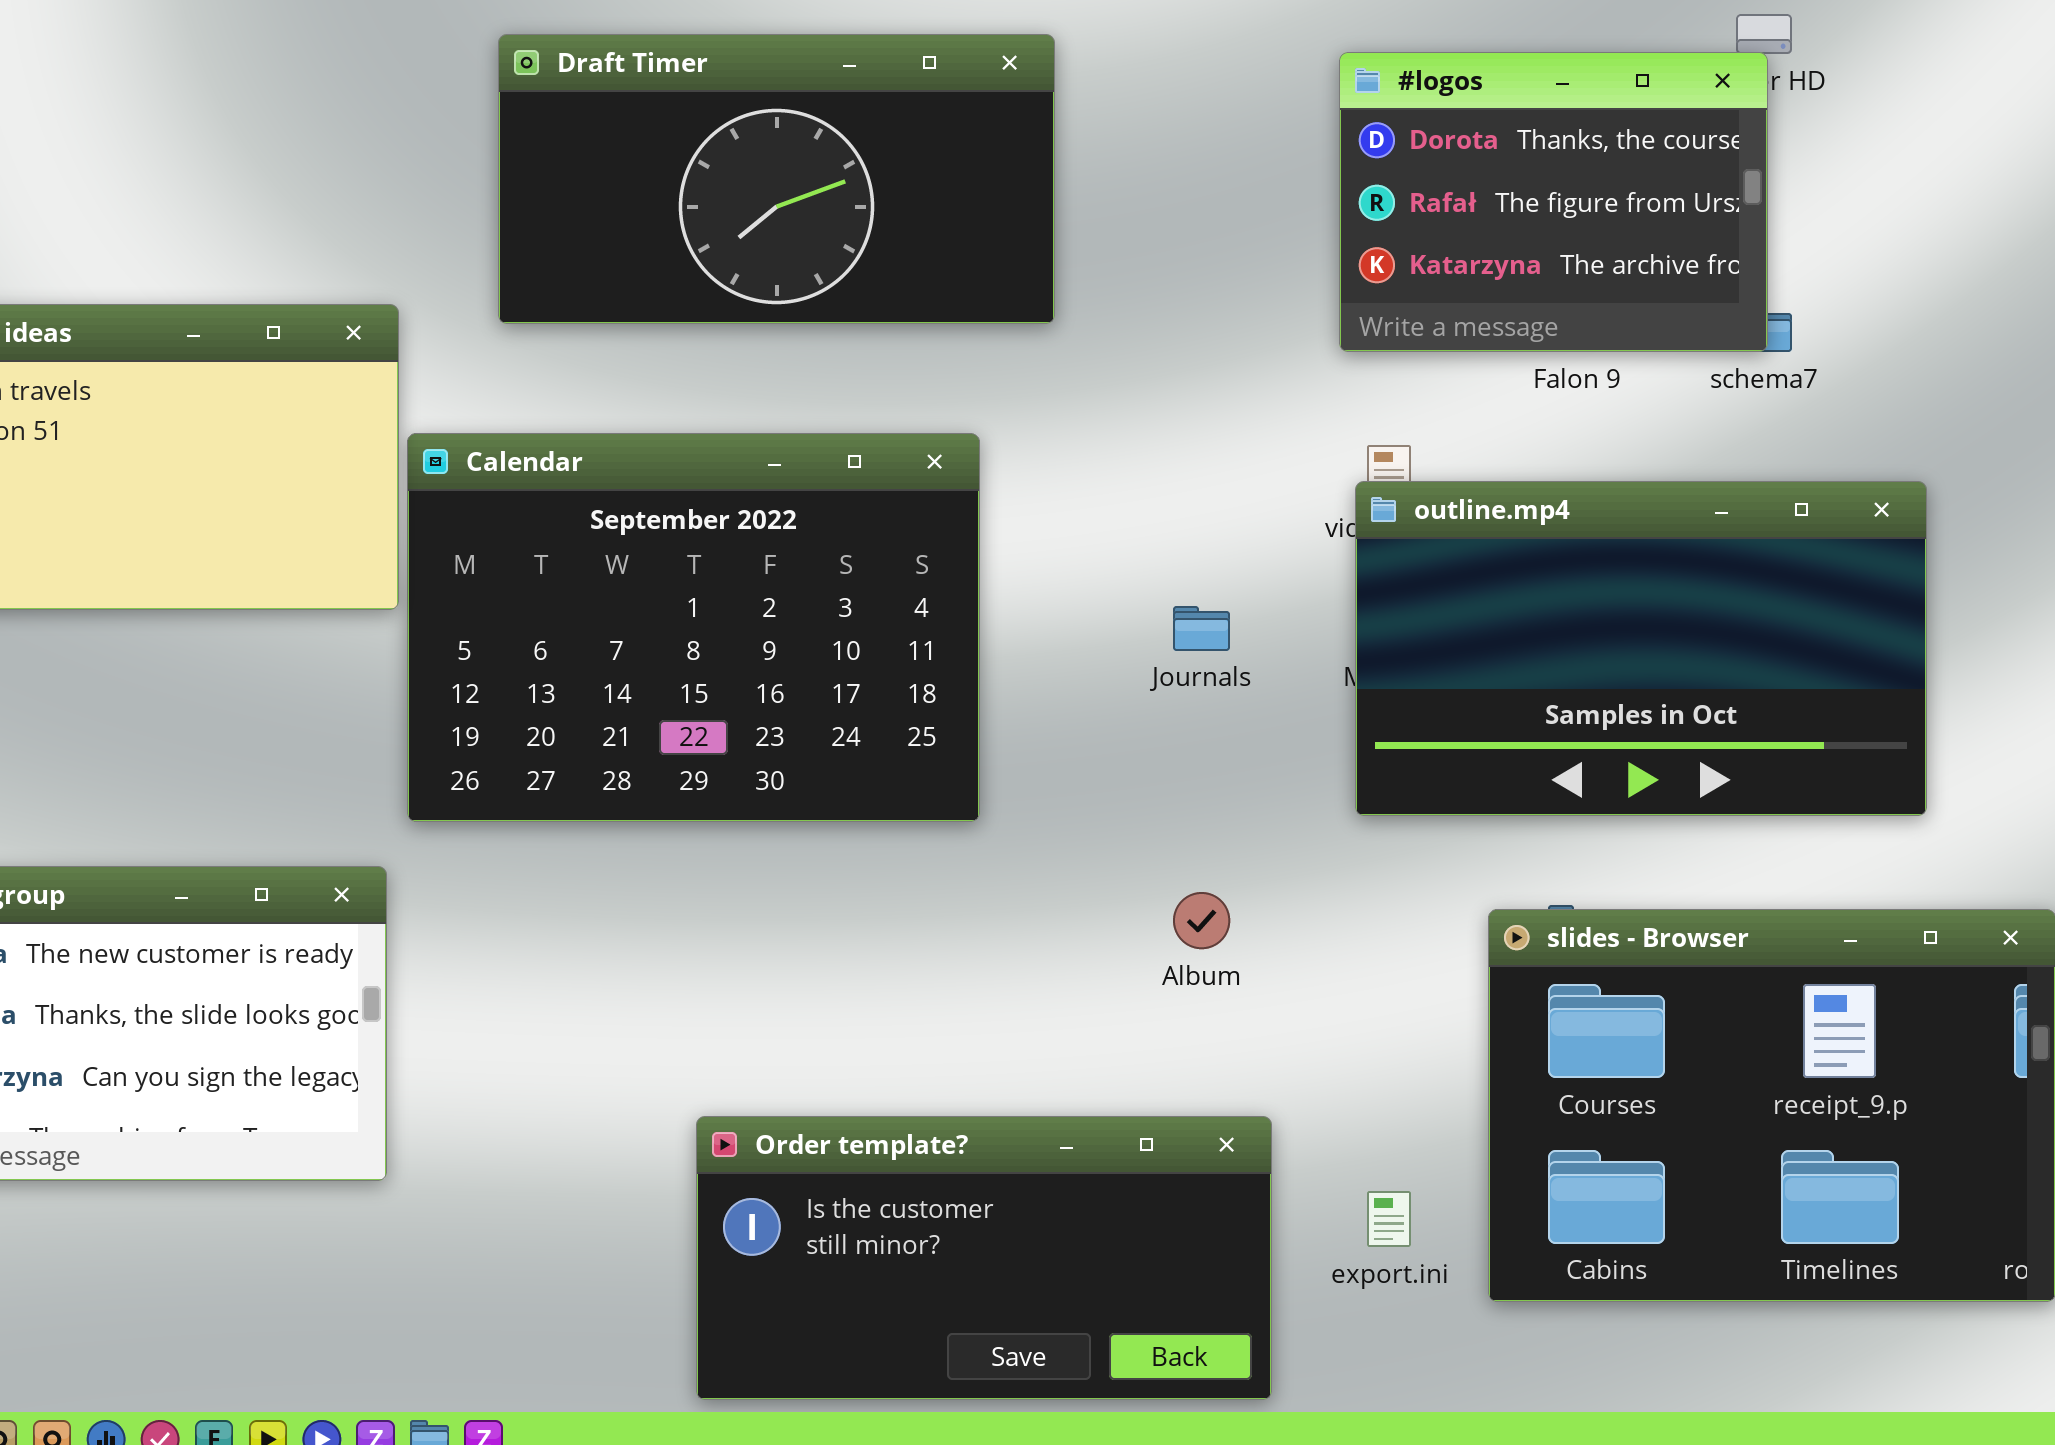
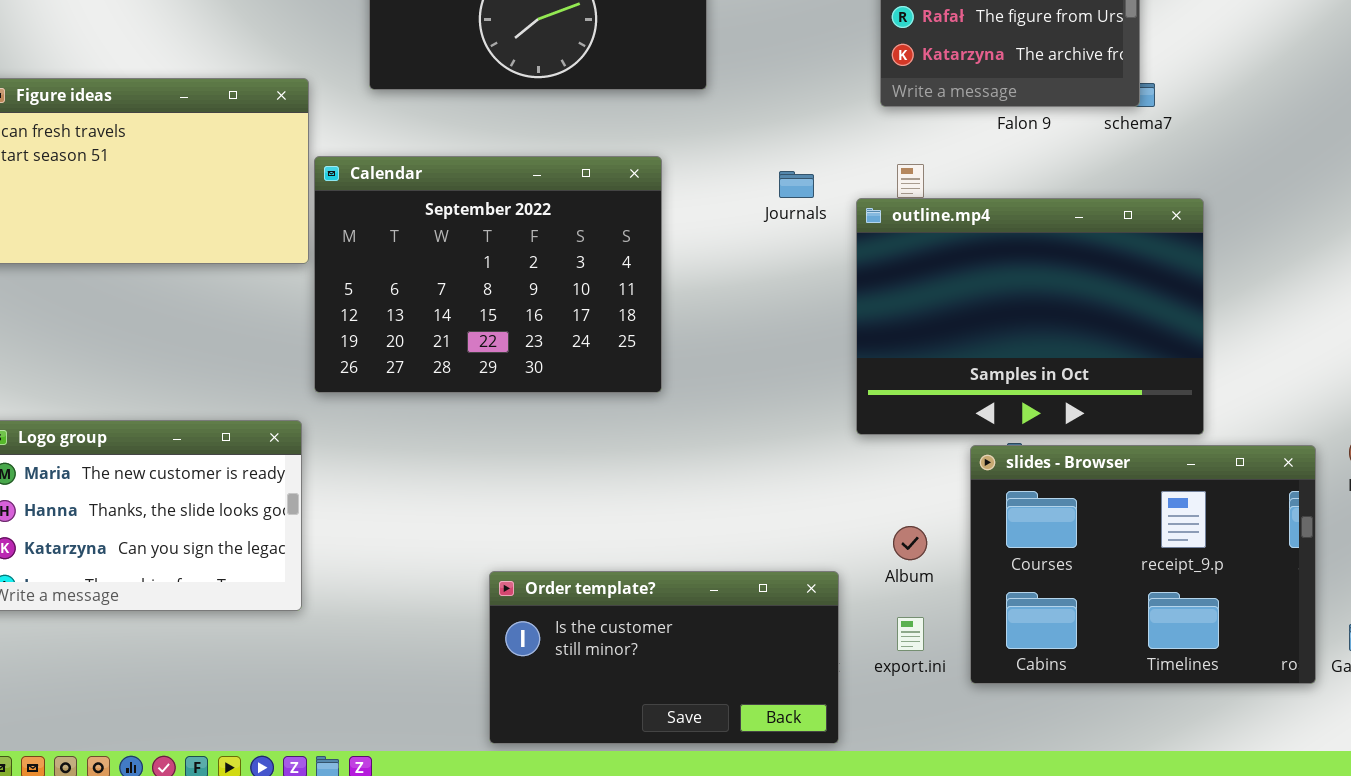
outline.mp4: [1355,481,1927,816] -> [856,198,1204,435], moved, resized
Journals: [1173,606,1230,651] -> [779,171,814,198], moved
Album: [1173,892,1230,949] -> [893,526,927,560], moved

